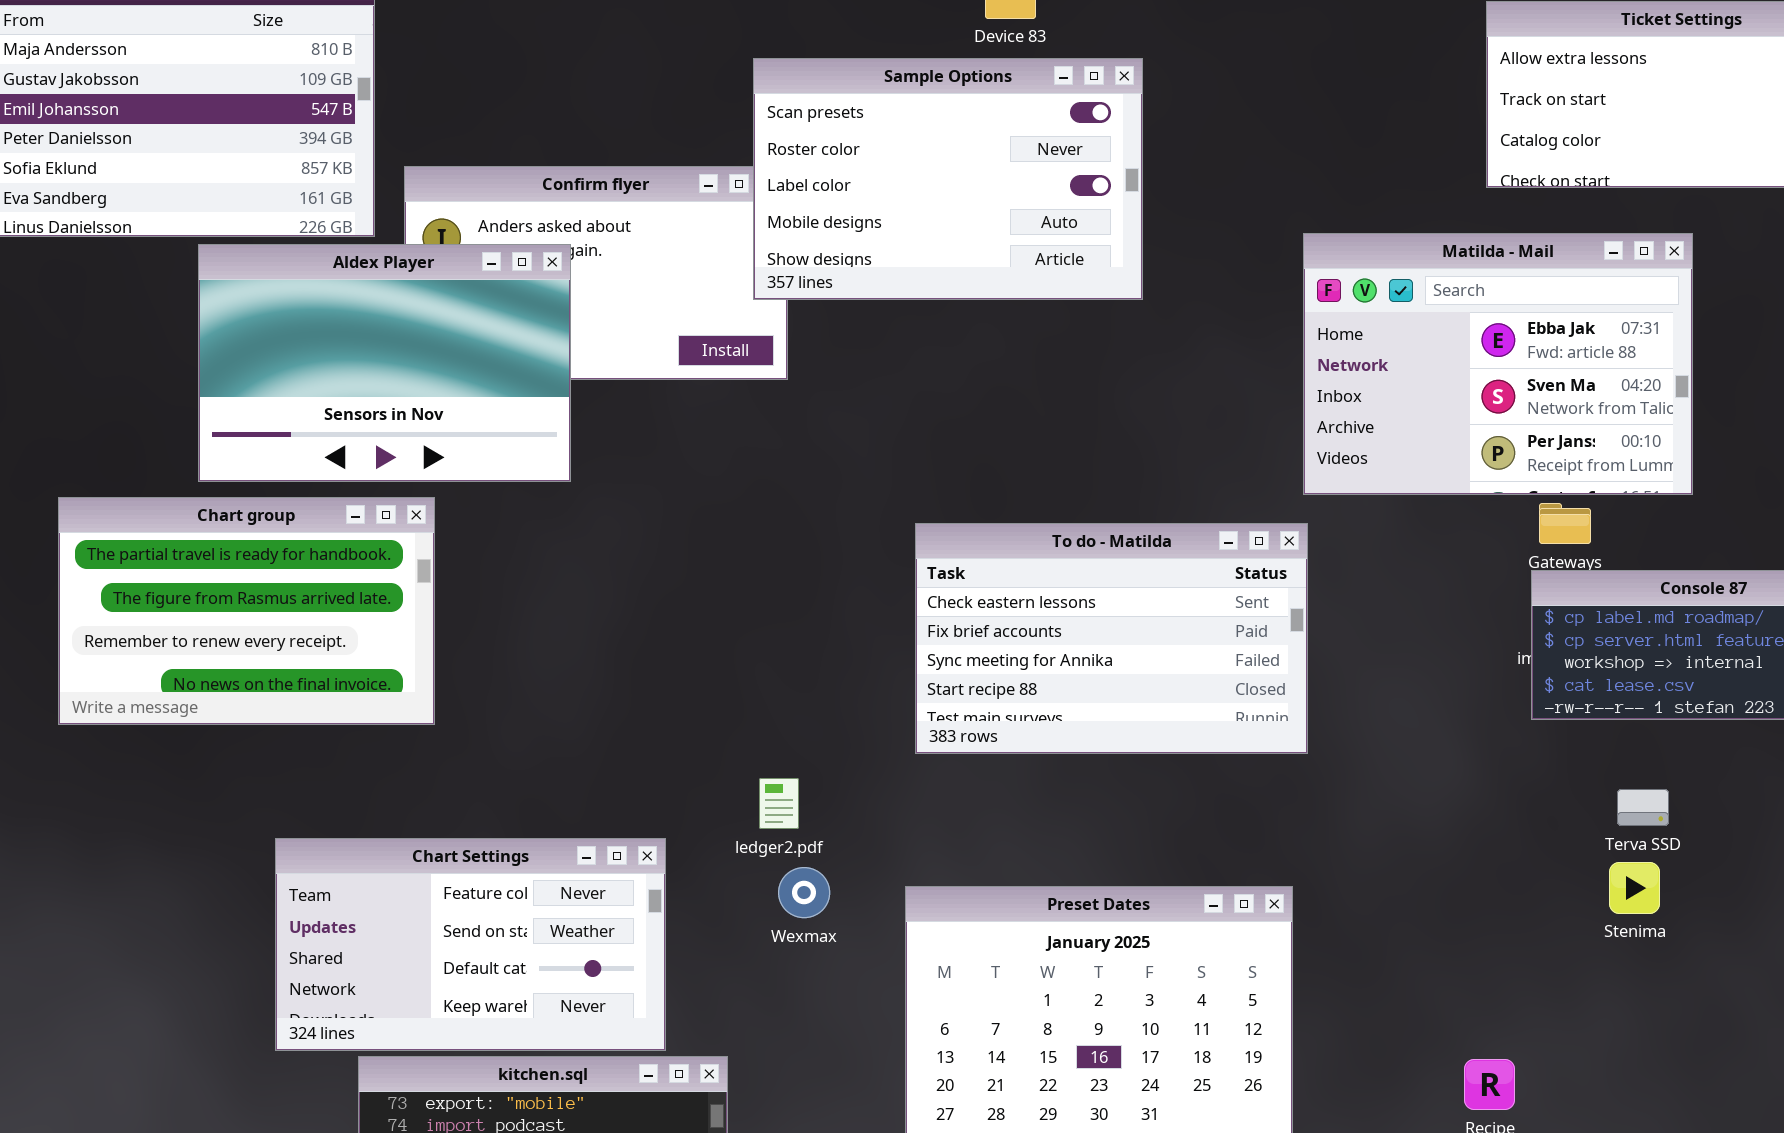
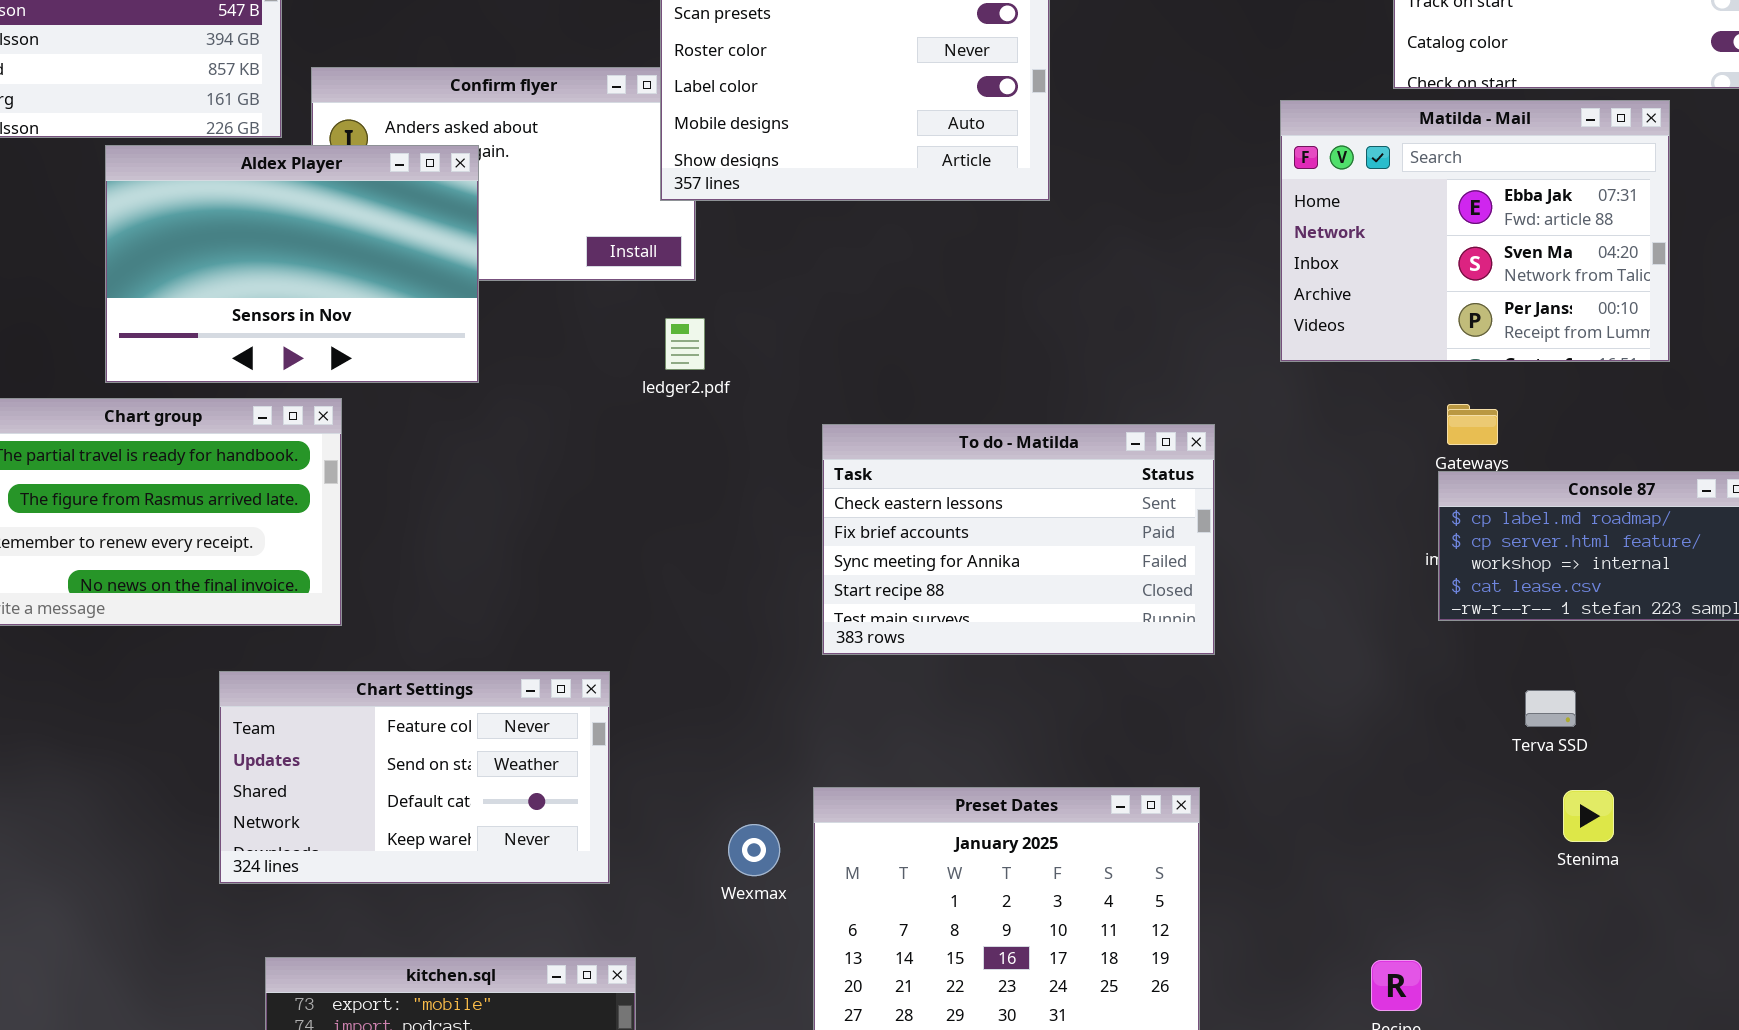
Matilda - Mail: [1303,233,1693,495] -> [1280,100,1670,362], moved
ledger2.pdf: [759,778,799,829] -> [665,318,705,370], moved
Chart Settings: [275,838,666,1051] -> [219,671,610,884], moved
Stenima: [1609,862,1660,914] -> [1563,790,1614,842], moved
Wexmax: [778,867,830,918] -> [728,824,780,876], moved

